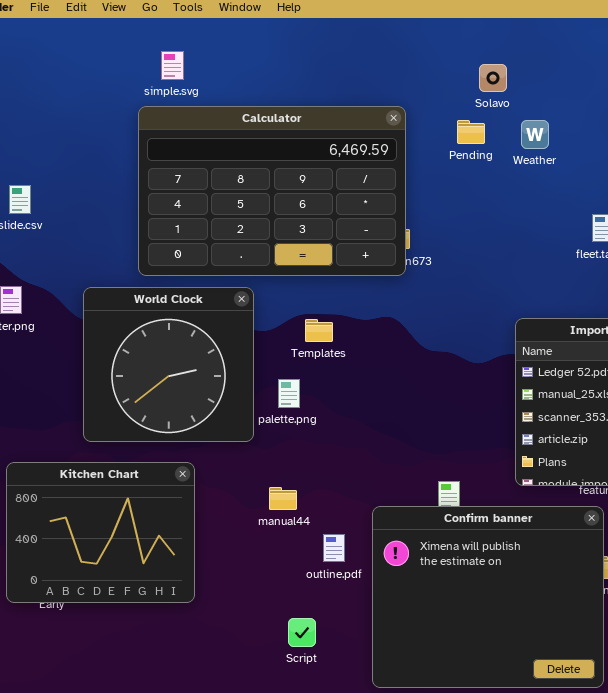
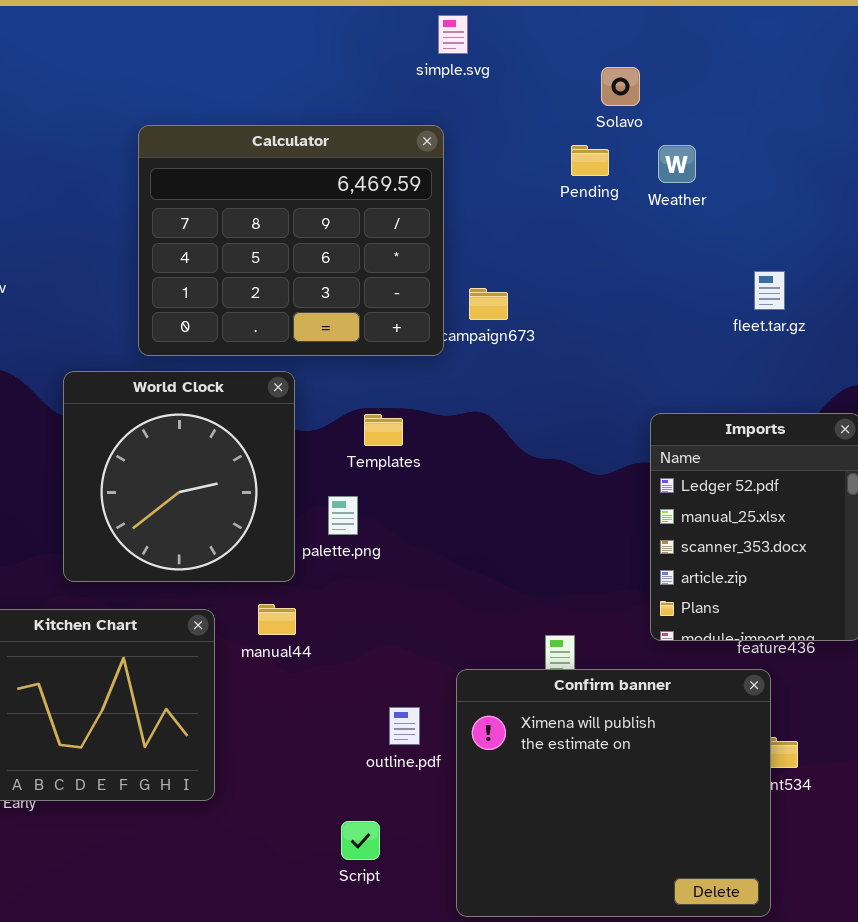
simple.svg: [161,51,184,80] -> [438,15,468,54], moved
Calculator: [138,106,406,276] -> [138,125,444,356], resized
manual44: [269,487,297,510] -> [258,604,296,635], moved

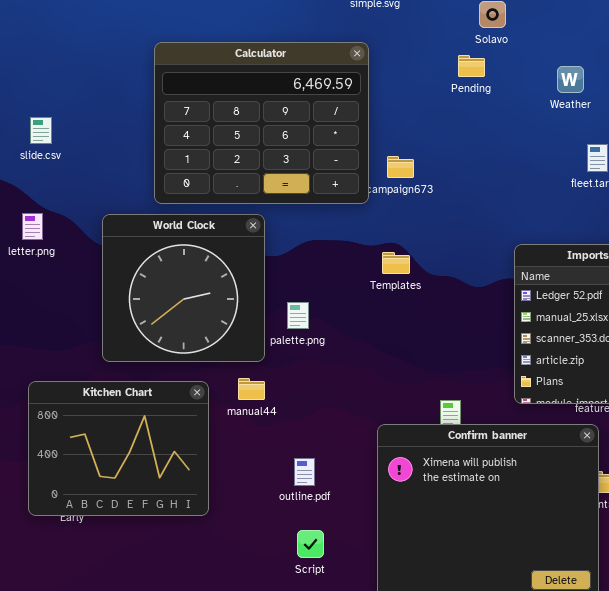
Weather: [658,145,696,183] -> [557,66,584,93], moved
Templates: [364,414,403,446] -> [382,252,410,274], moved
outline.pdf: [389,707,420,745] -> [294,458,315,486], moved

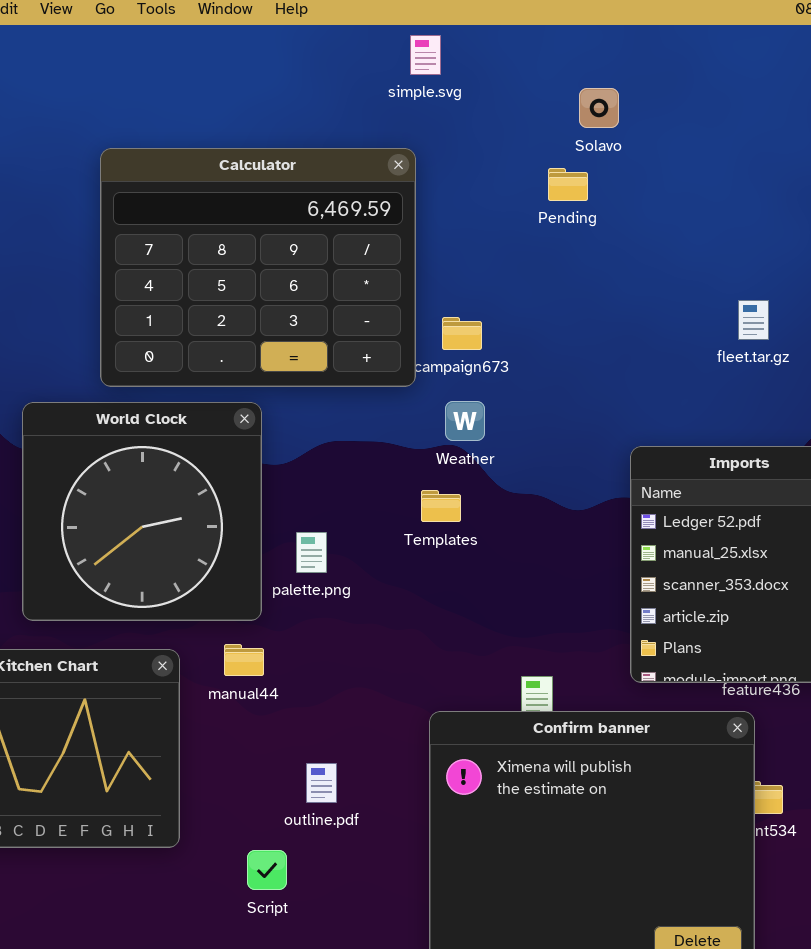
Weather: [557,66,584,93] -> [445,401,485,441], moved
Templates: [382,252,410,274] -> [421,490,461,522], moved
Script: [297,530,324,558] -> [247,850,287,890], moved

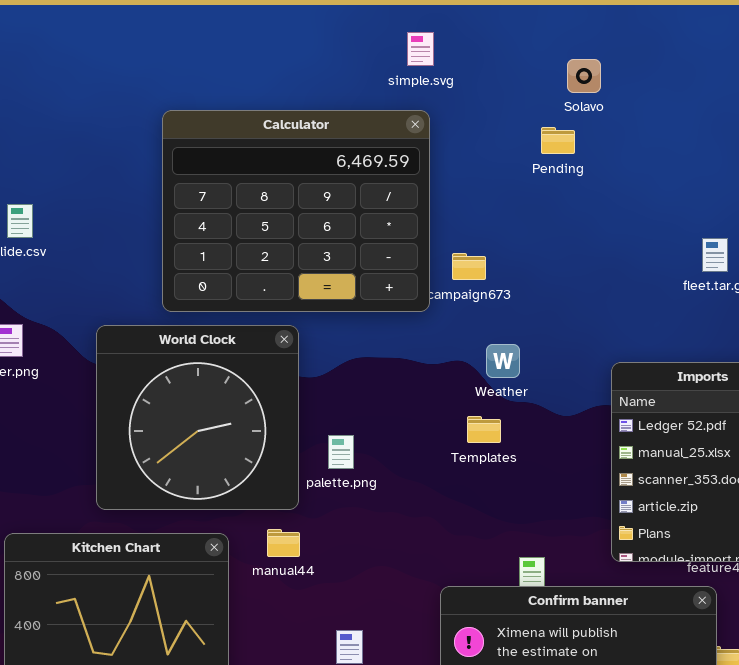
simple.svg: [410,35,441,75] -> [407,32,434,66], moved
Weather: [445,401,485,441] -> [486,344,520,378], moved
Templates: [421,490,461,522] -> [467,416,501,443], moved

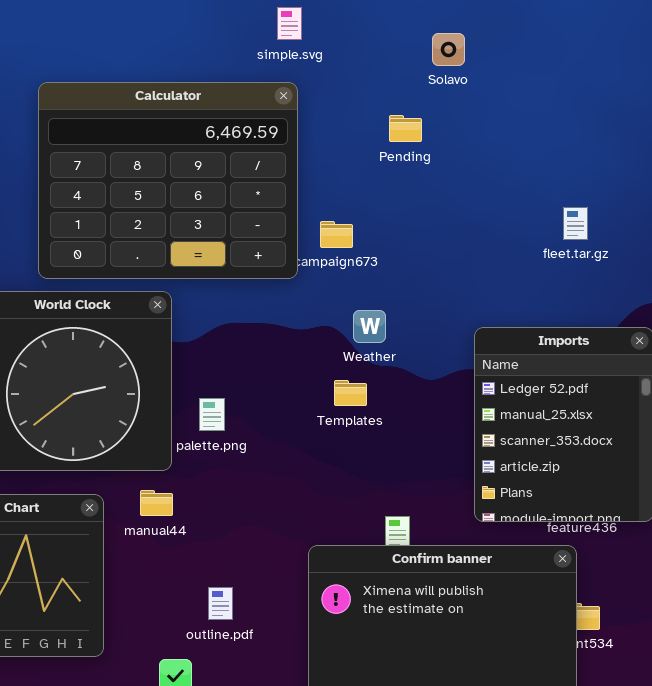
Pending: [541,127,575,154] -> [389,115,422,142], moved

